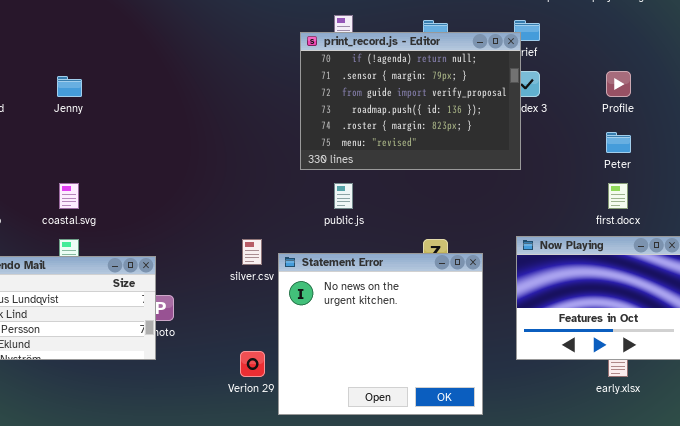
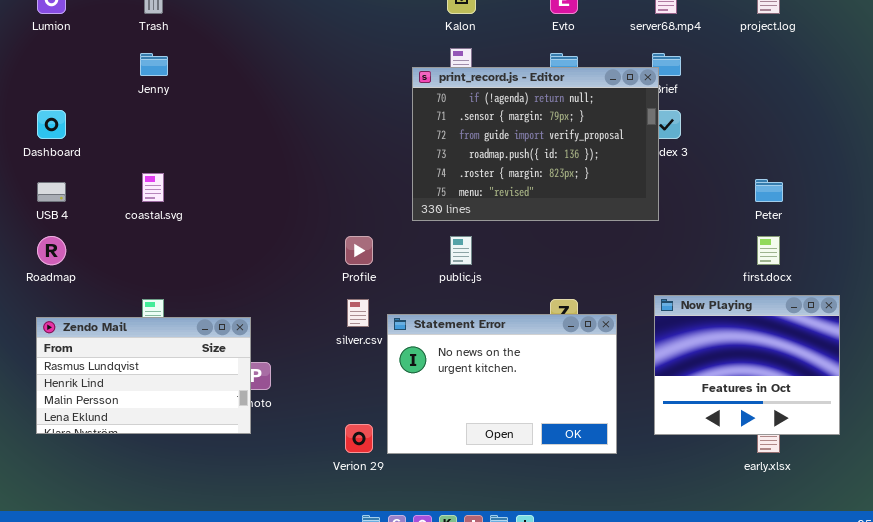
Profile: [606,71,631,97] -> [345,236,373,265], moved
Jenny: [57,76,82,97] -> [140,53,168,76], moved
coastal.svg: [59,183,79,209] -> [142,173,164,202], moved
Statement Error: [278,253,483,415] -> [387,314,617,454], resized

